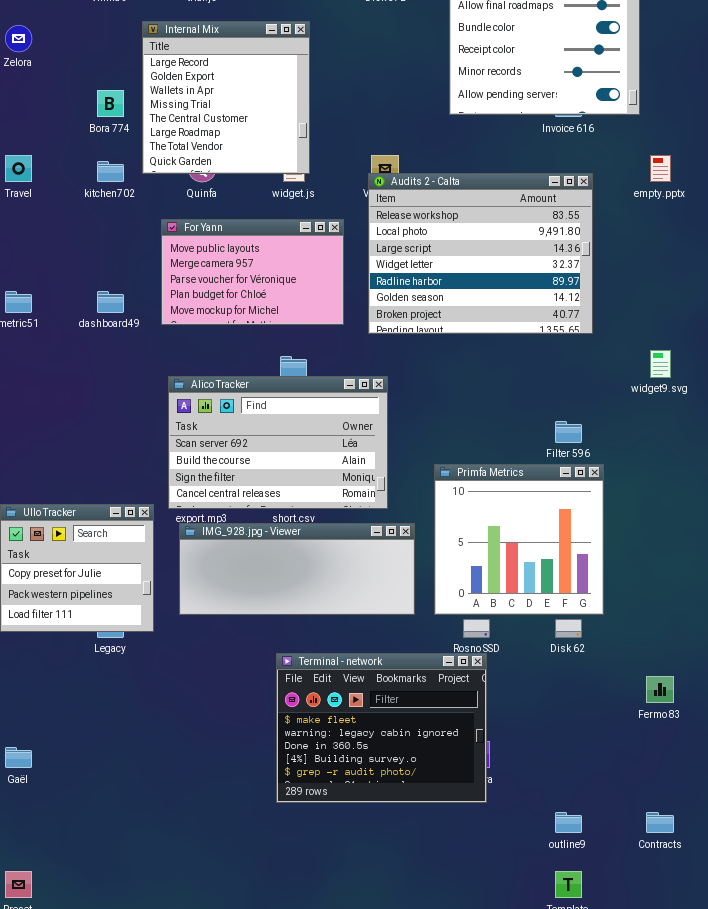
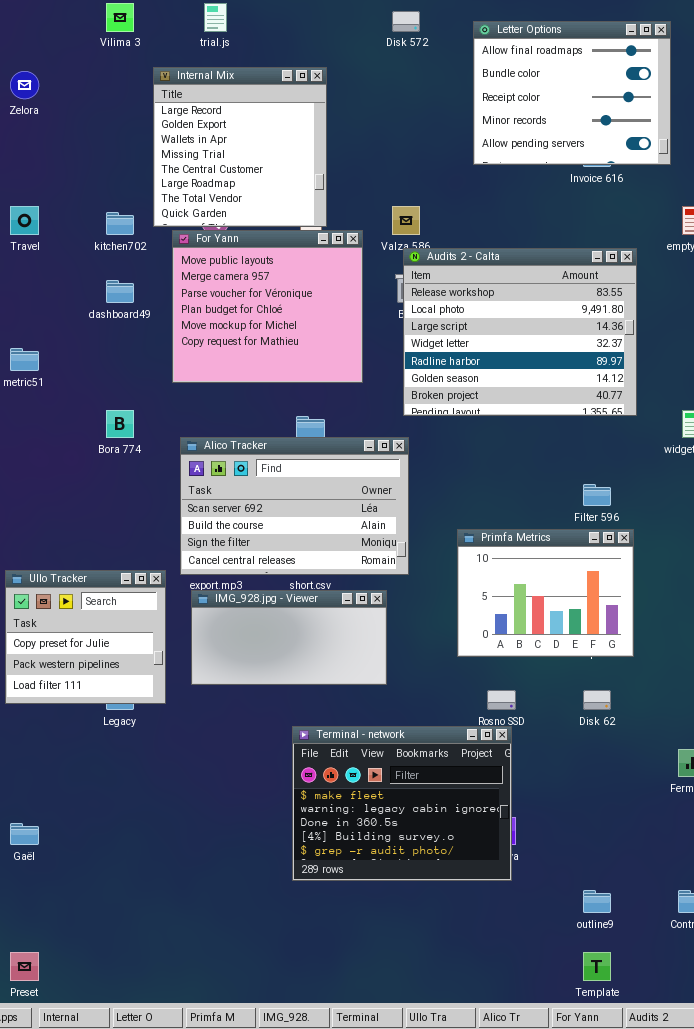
Bora 774: [97,90,124,117] -> [106,410,134,438], moved
Audits 2 - Calta: [368,173,593,334] -> [403,248,637,416], moved
For Yann: [161,219,344,325] -> [172,230,363,383], resized
dashboard49: [97,291,124,313] -> [106,280,134,303], moved
Primfa Metrics: [434,464,604,615] -> [457,529,634,657], resized
IMG_928.jpg - Viewer: [179,523,415,615] -> [191,590,387,685], resized

